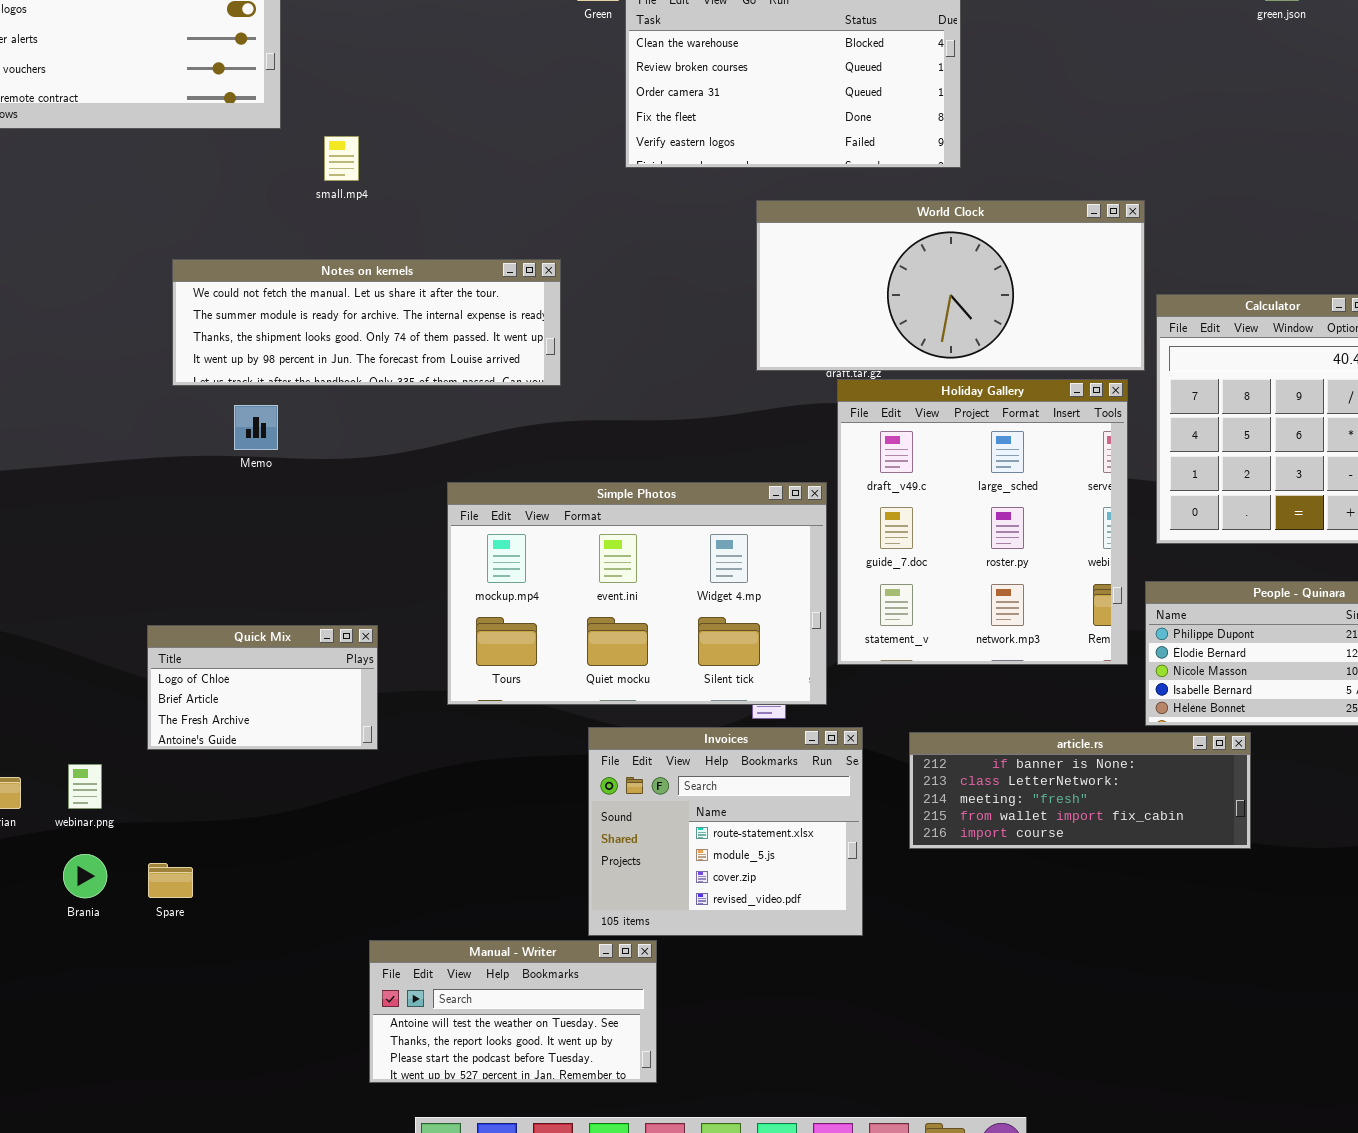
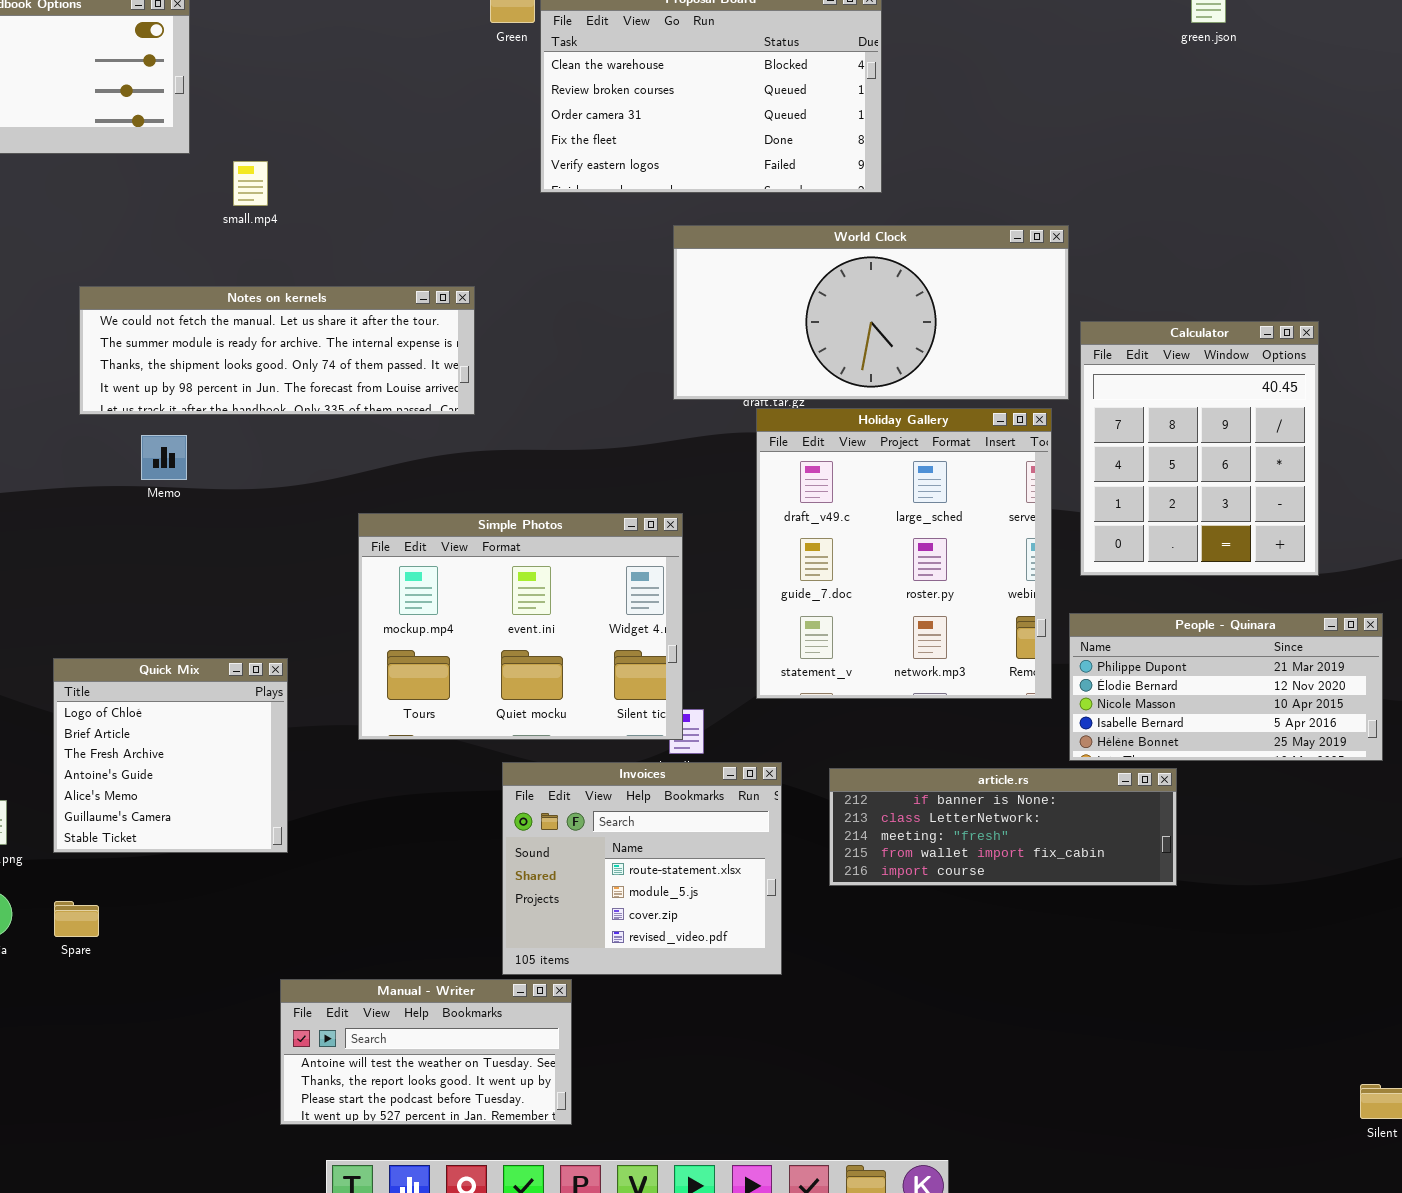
Simple Photos: [447,482,827,705] -> [358,513,683,740], resized
Quick Mix: [147,625,378,750] -> [53,658,288,853], resized

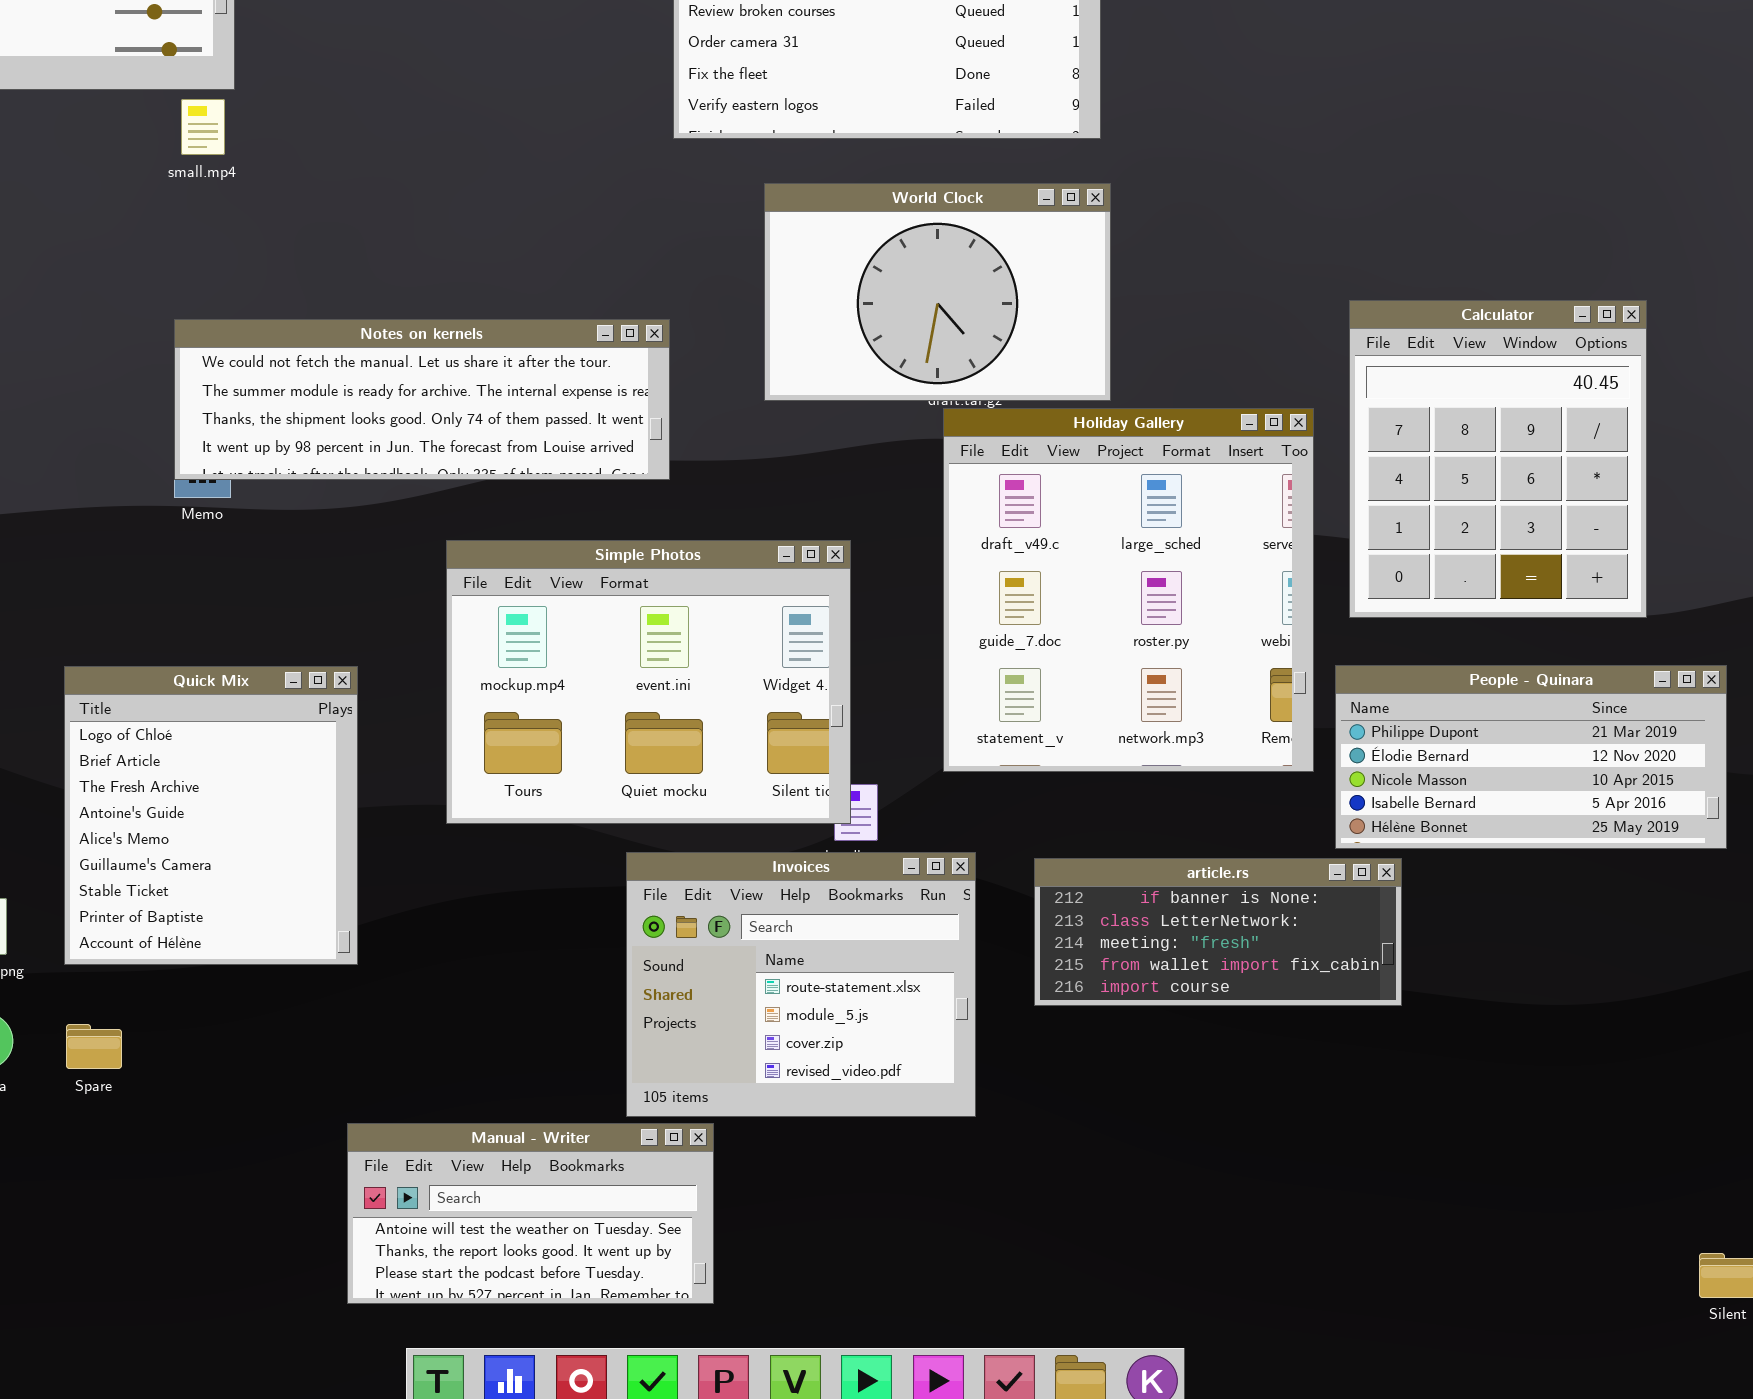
small.mp4: [233,161,268,206] -> [181,99,225,155], moved
World Clock: [673,225,1069,400] -> [764,183,1111,401], moved, resized
Notes on kernels: [79,286,475,415] -> [174,319,670,480], moved
Quick Mix: [53,658,288,853] -> [64,666,358,965], resized
article.rs: [829,768,1177,886] -> [1034,858,1402,1006], resized

